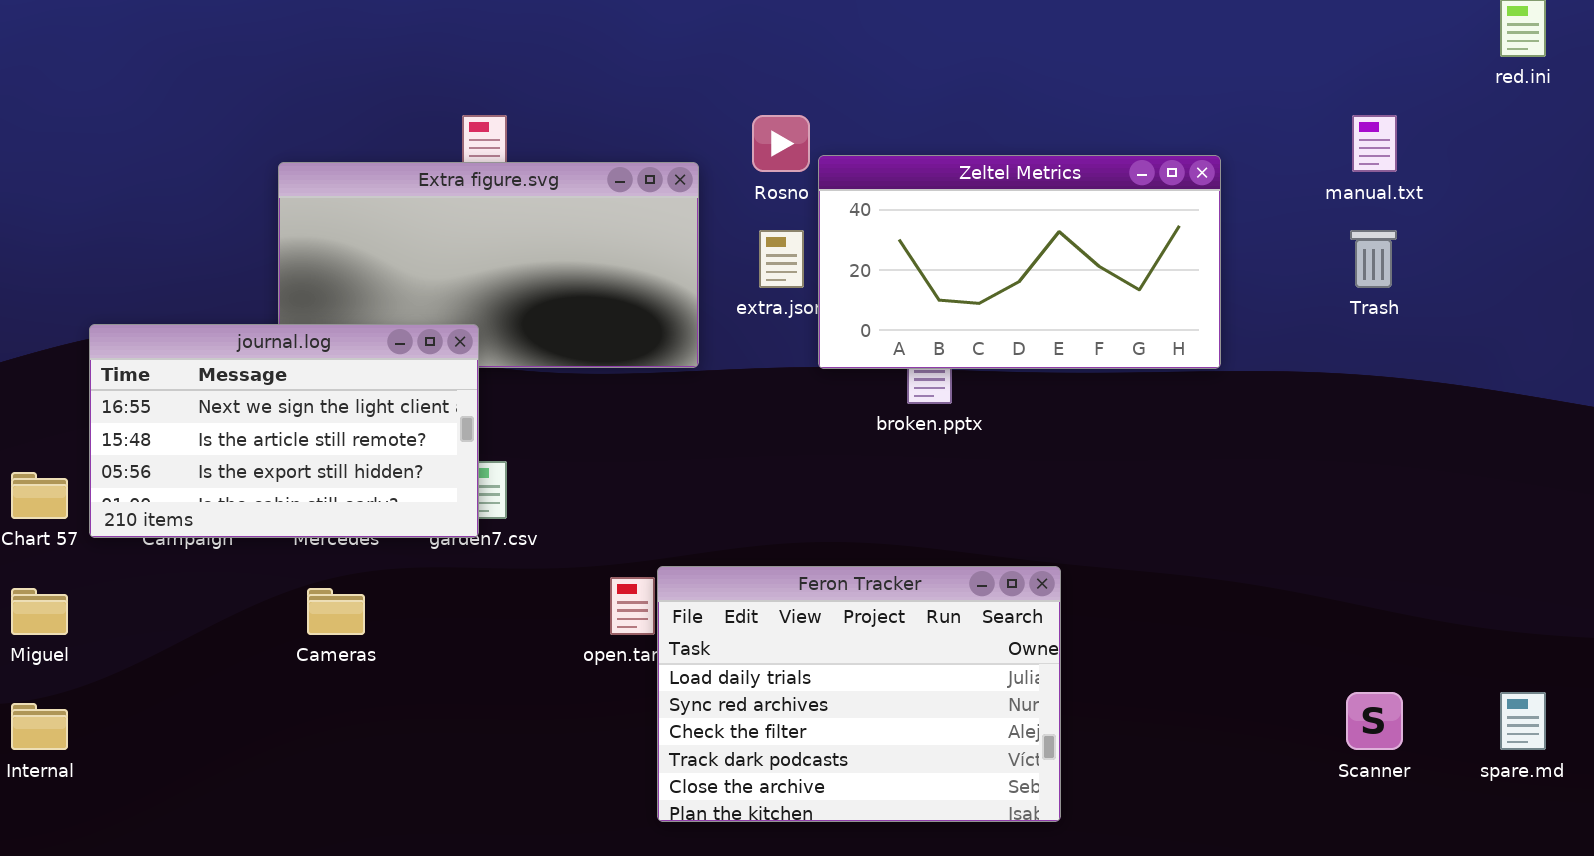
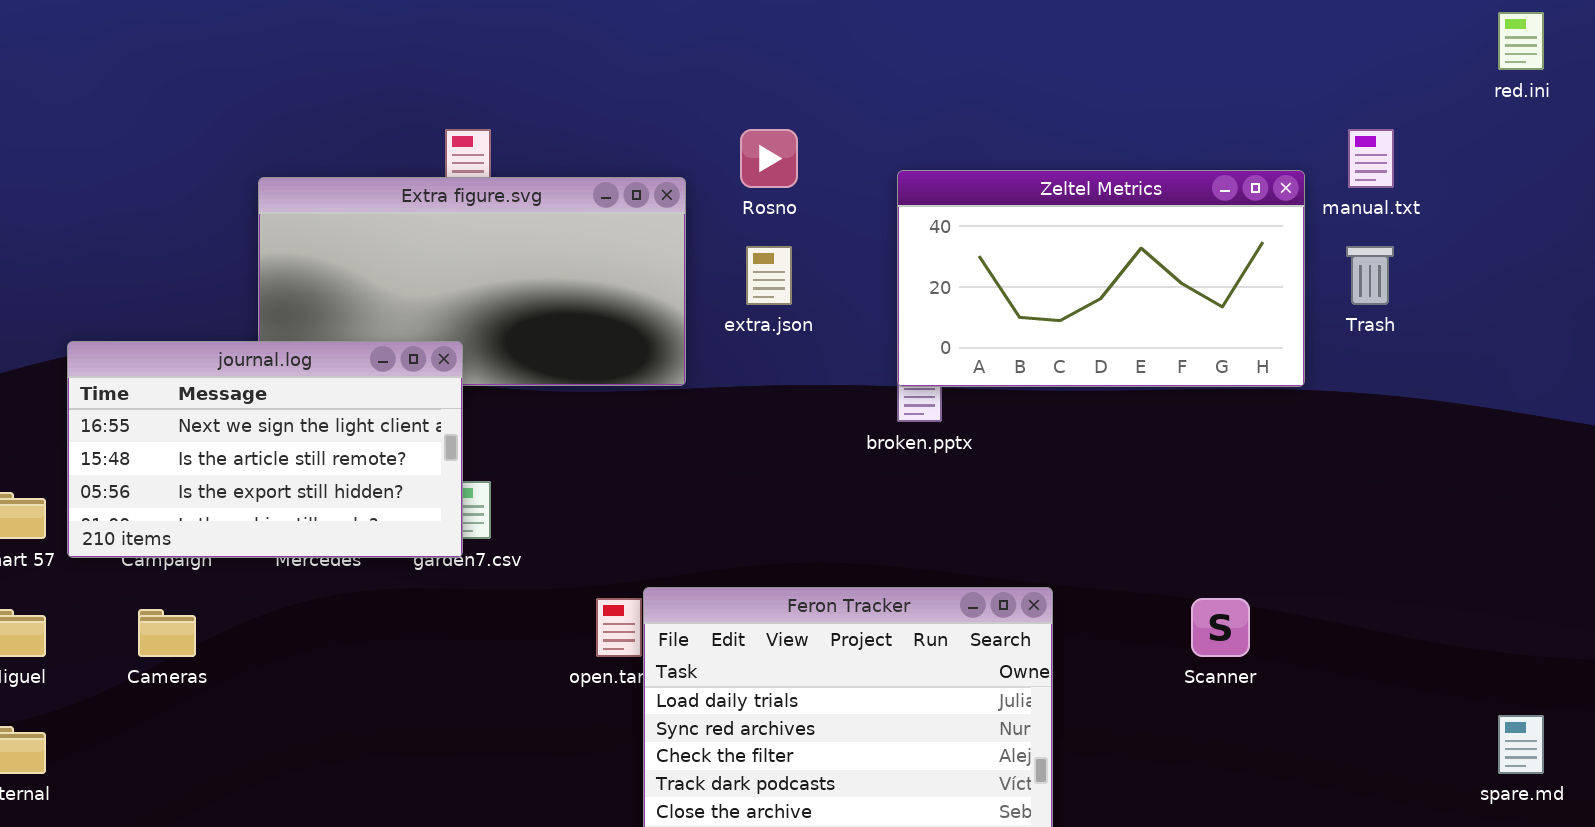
Zeltel Metrics: [818,155,1221,369] -> [897,170,1305,387], moved
Cameras: [307,588,365,635] -> [138,609,196,657], moved
Scanner: [1346,692,1403,750] -> [1191,598,1250,657], moved

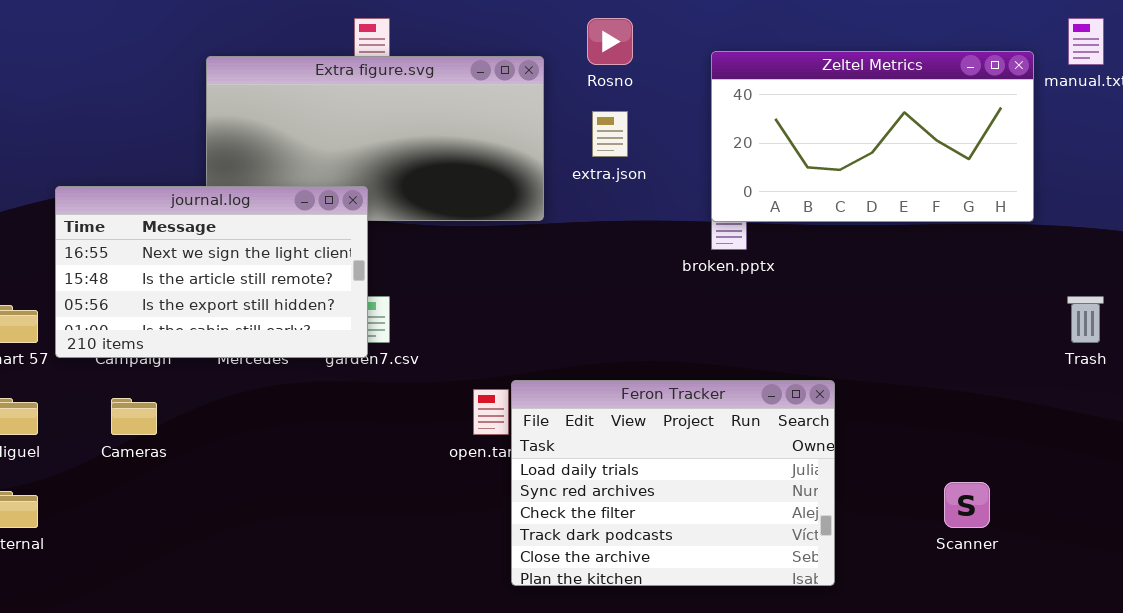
Trash: [1346,246,1394,305] -> [1067,296,1104,343], moved
Scanner: [1191,598,1250,657] -> [944,482,990,528], moved

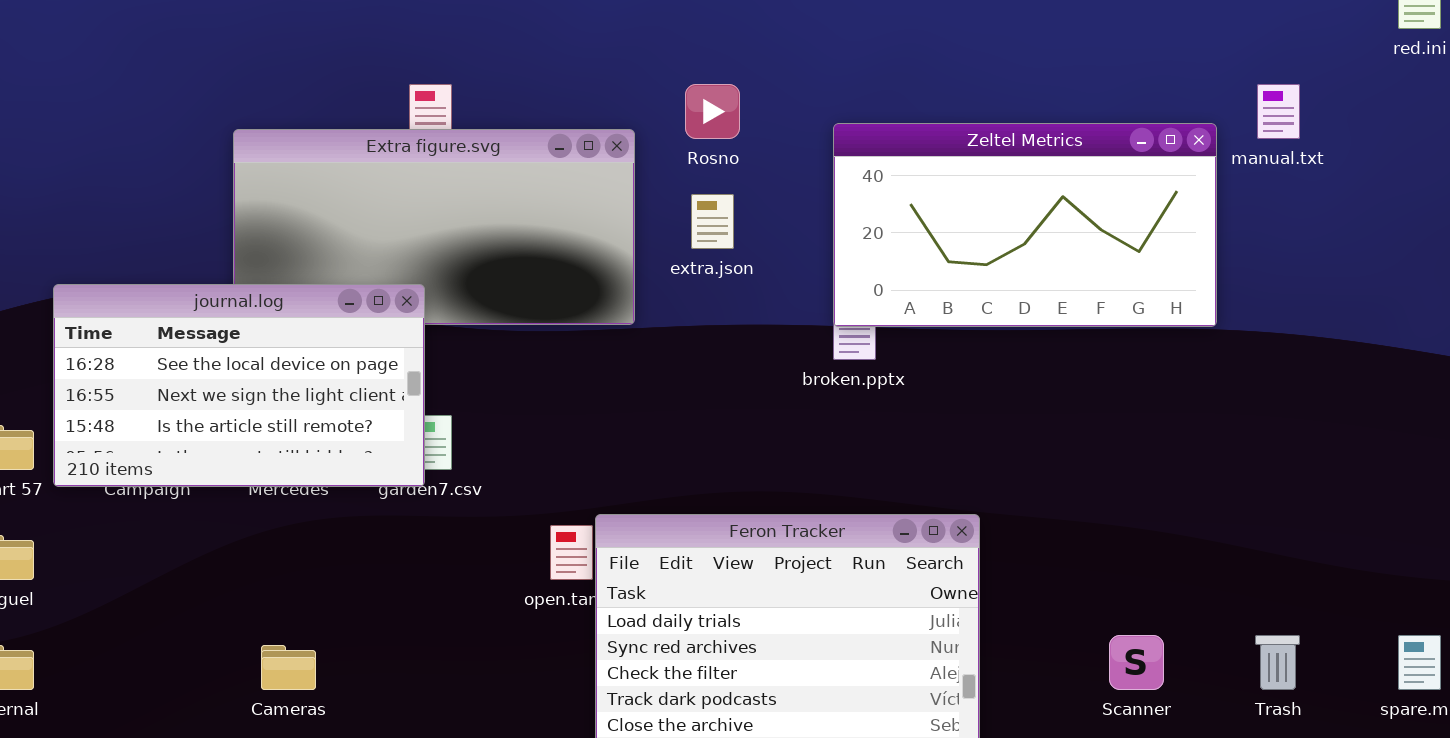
journal.log: [55,186,368,358] -> [53,284,425,487], scrolled up 1 row
Trash: [1067,296,1104,343] -> [1255,635,1300,690], moved
Cameras: [111,398,157,435] -> [261,645,316,690], moved

